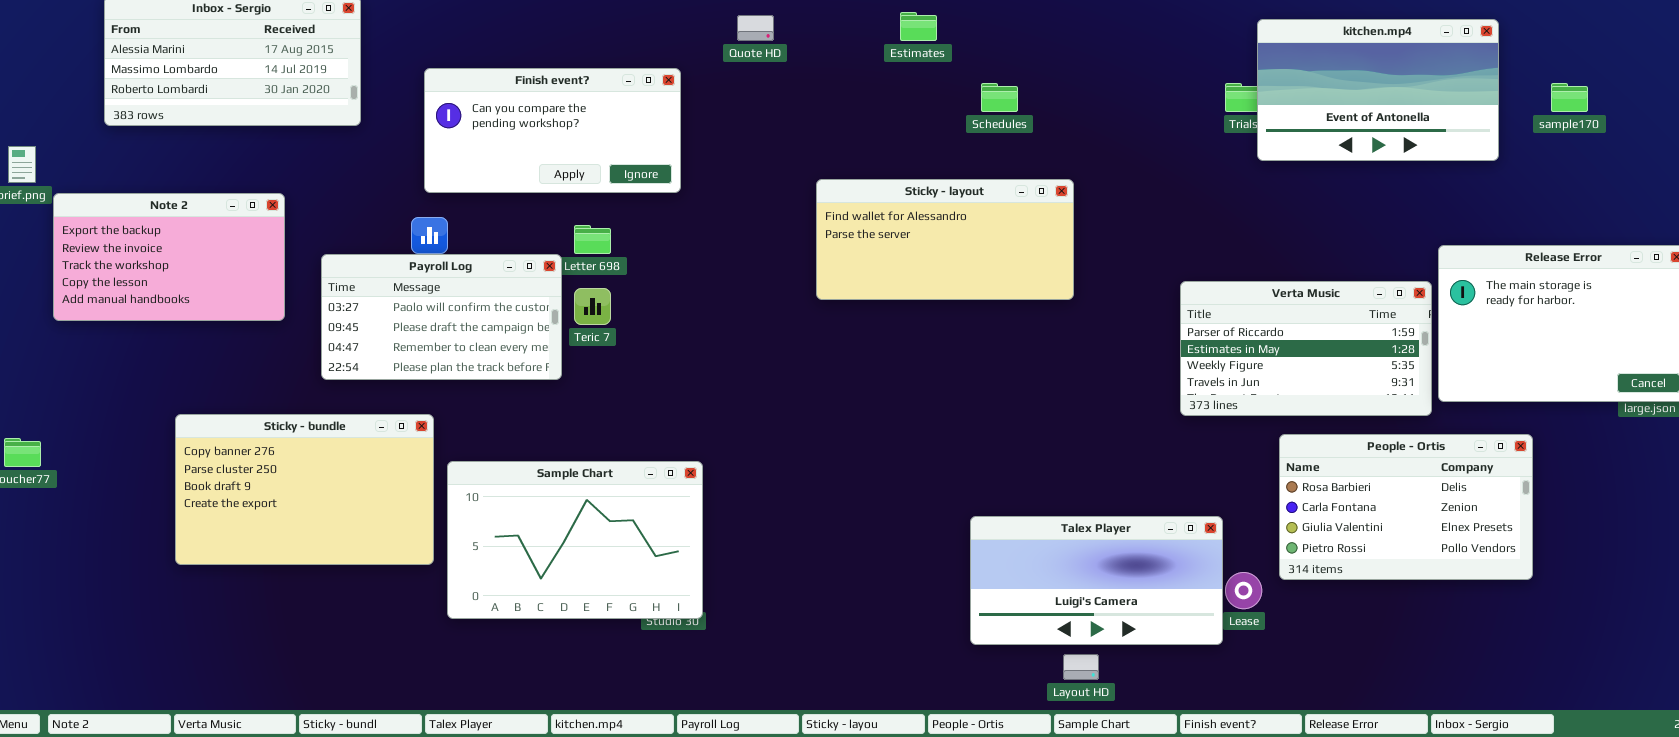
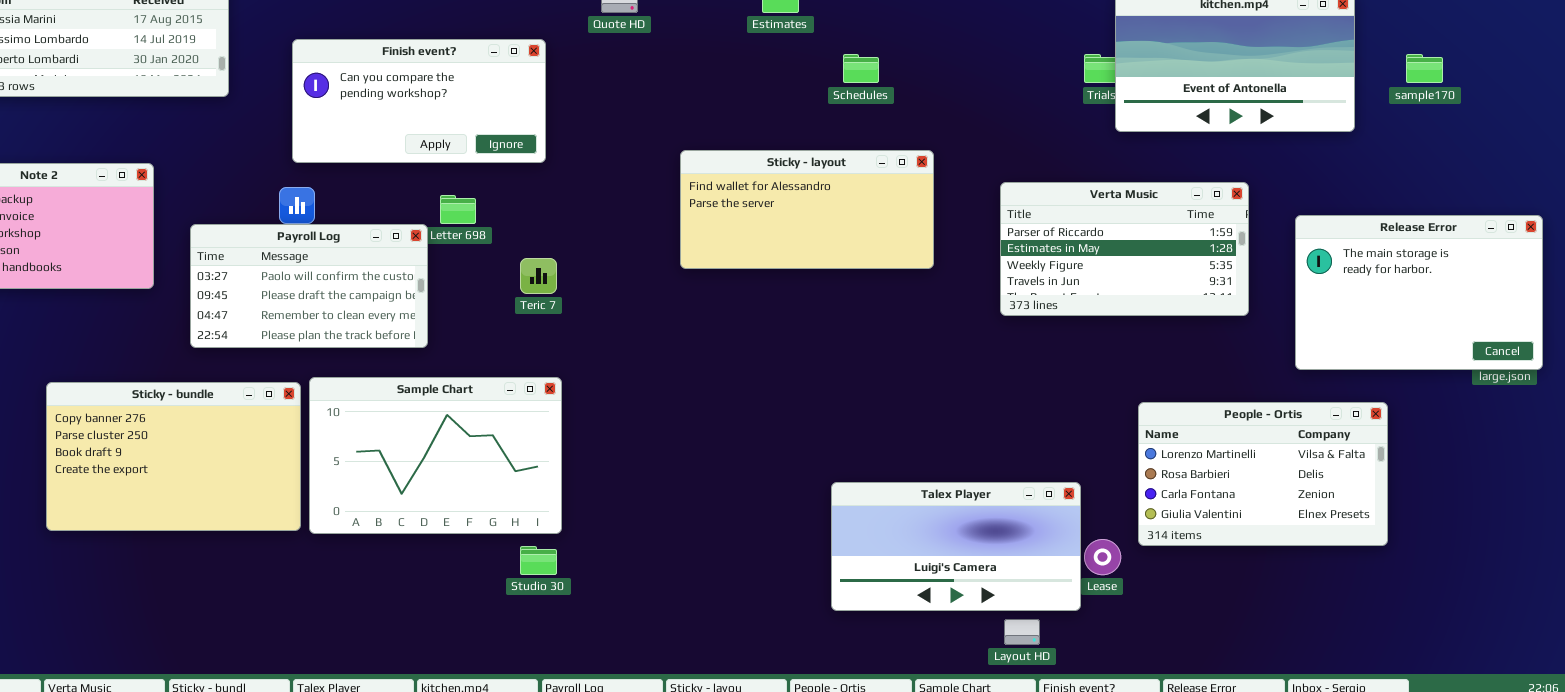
Verta Music: [1180,281,1432,416] -> [1000,182,1249,316], moved
Teric 7: [574,288,611,325] -> [520,258,557,294], moved
People - Ortis: [1279,434,1533,580] -> [1138,402,1388,546], scrolled up 1 row
Sample Chart: [447,461,703,619] -> [309,377,562,534], moved
Layout HD: [1063,654,1099,680] -> [1004,619,1040,645], moved

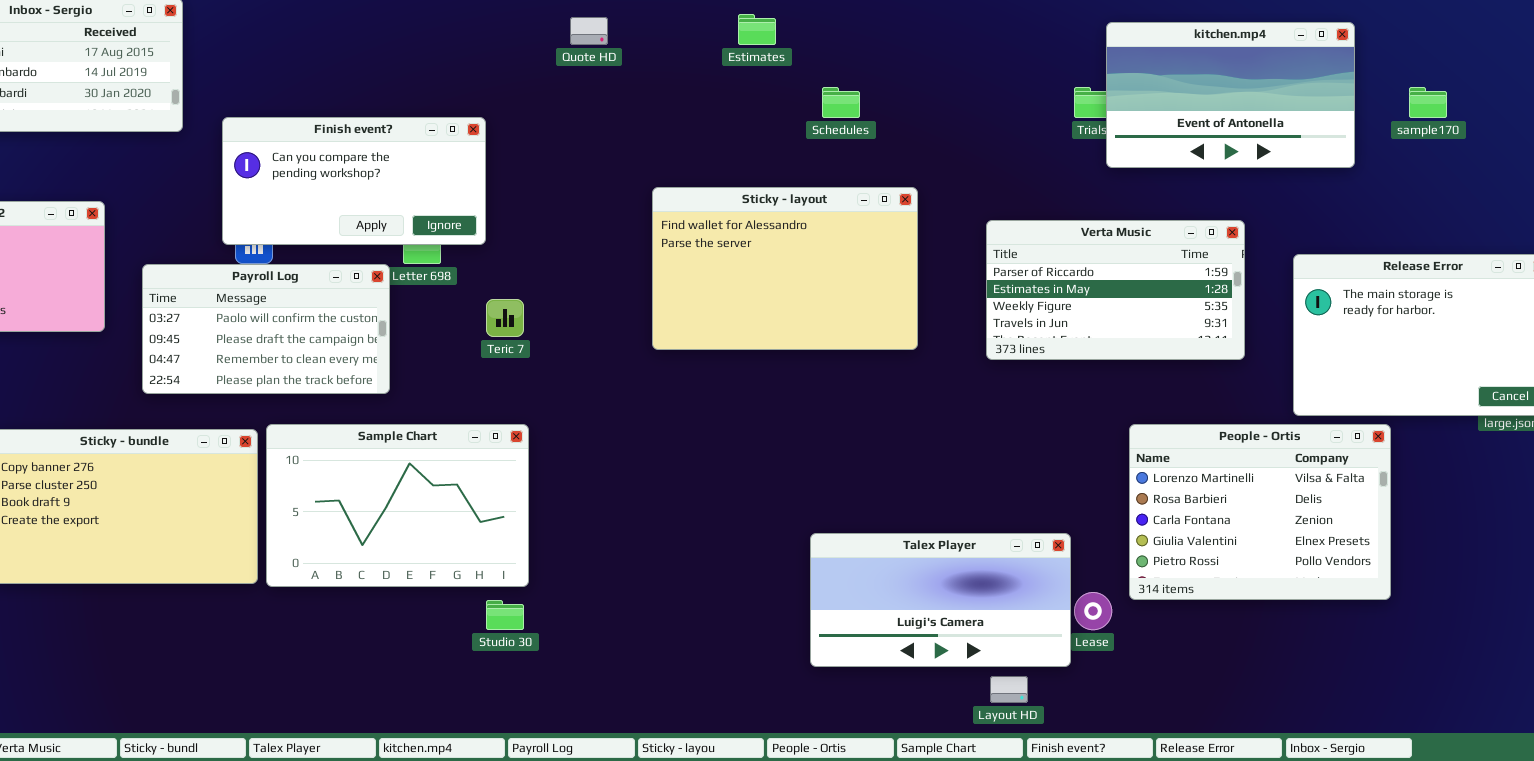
Finish event?: [292,39,546,163] -> [222,117,486,245], moved
Sticky - layout: [680,150,934,269] -> [652,187,918,350], resized
People - Ortis: [1138,402,1388,546] -> [1129,424,1391,600], resized

